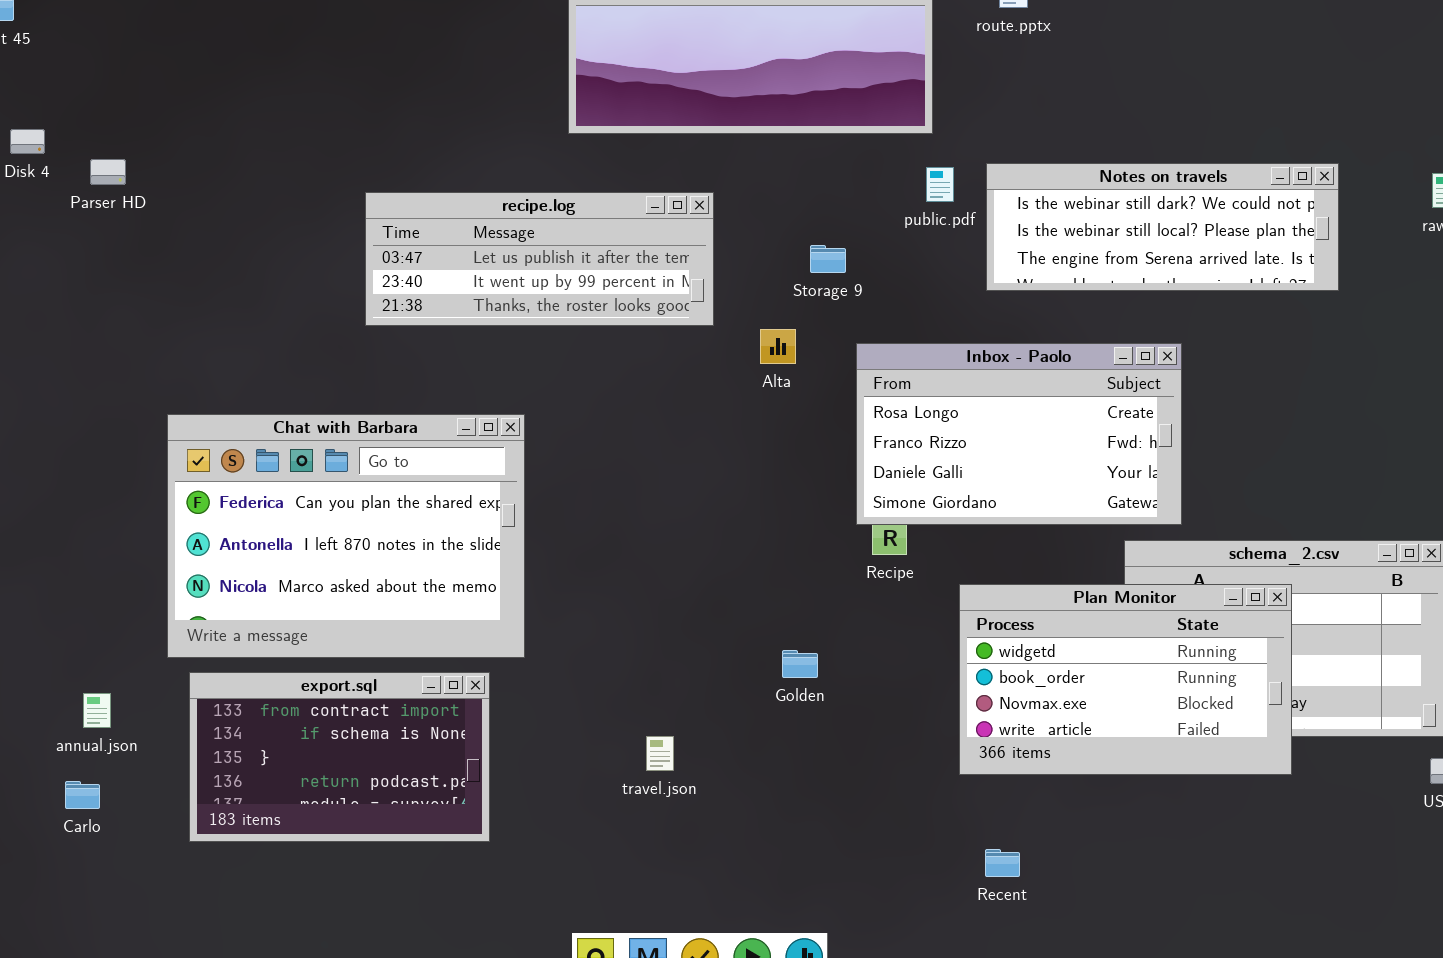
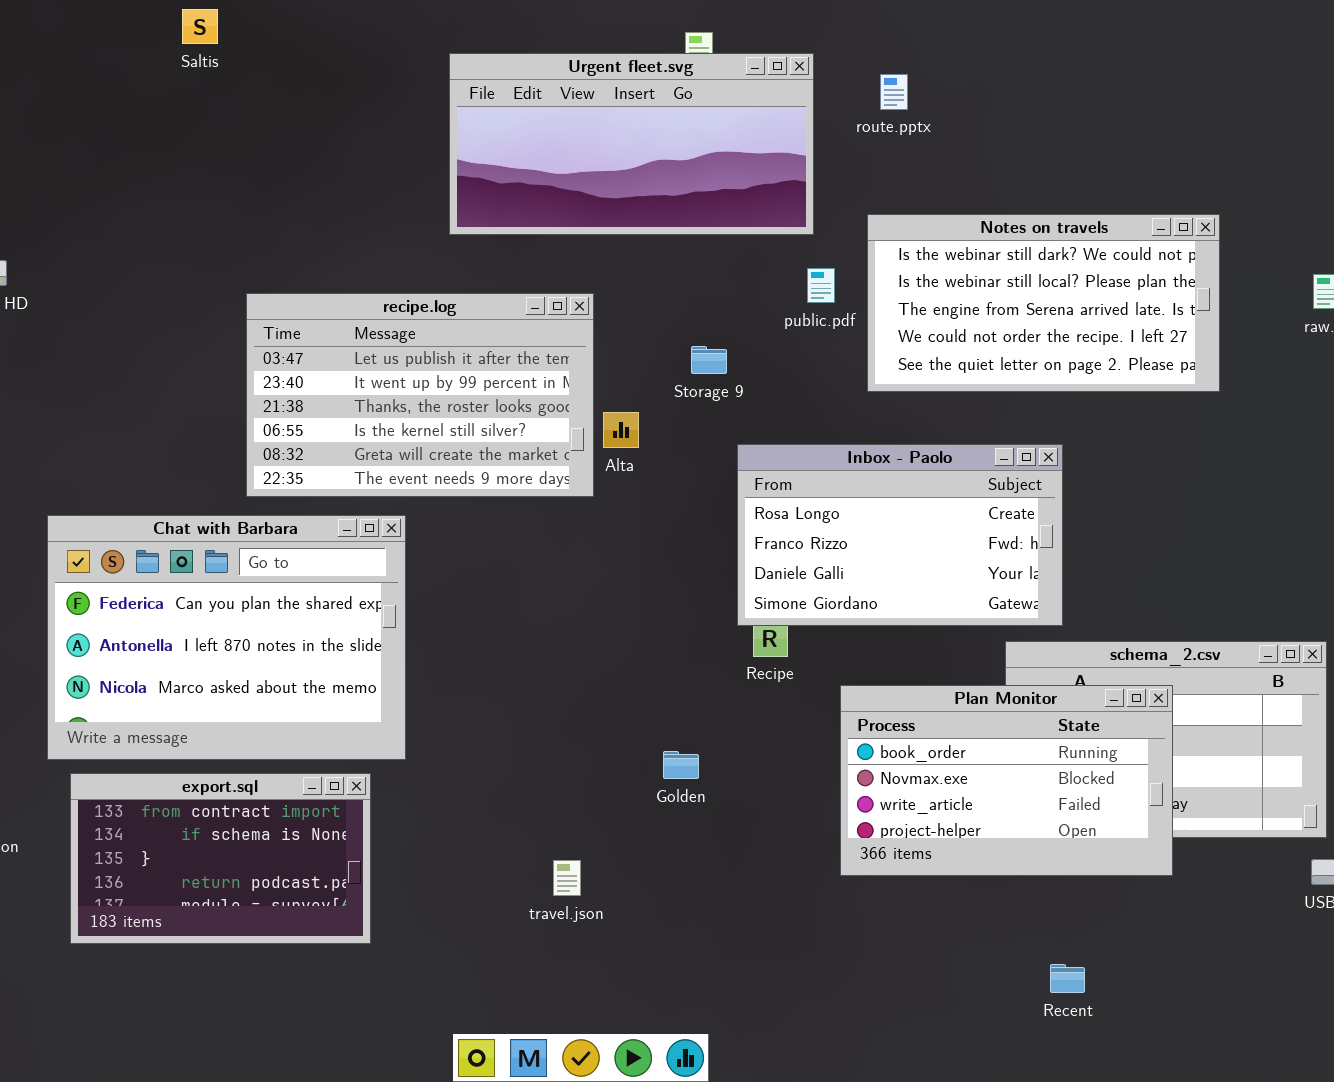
Notes on travels: [986,163,1339,291] -> [867,214,1220,392], resized
recipe.log: [365,192,714,326] -> [246,293,594,497], resized
Alta: [760,329,796,364] -> [603,412,639,448], moved
Plan Monitor: [959,584,1292,775] -> [840,685,1173,876], scrolled down 1 row
travel.json: [646,736,674,771] -> [553,860,581,896], moved
Recent: [985,849,1020,877] -> [1050,964,1085,993], moved

